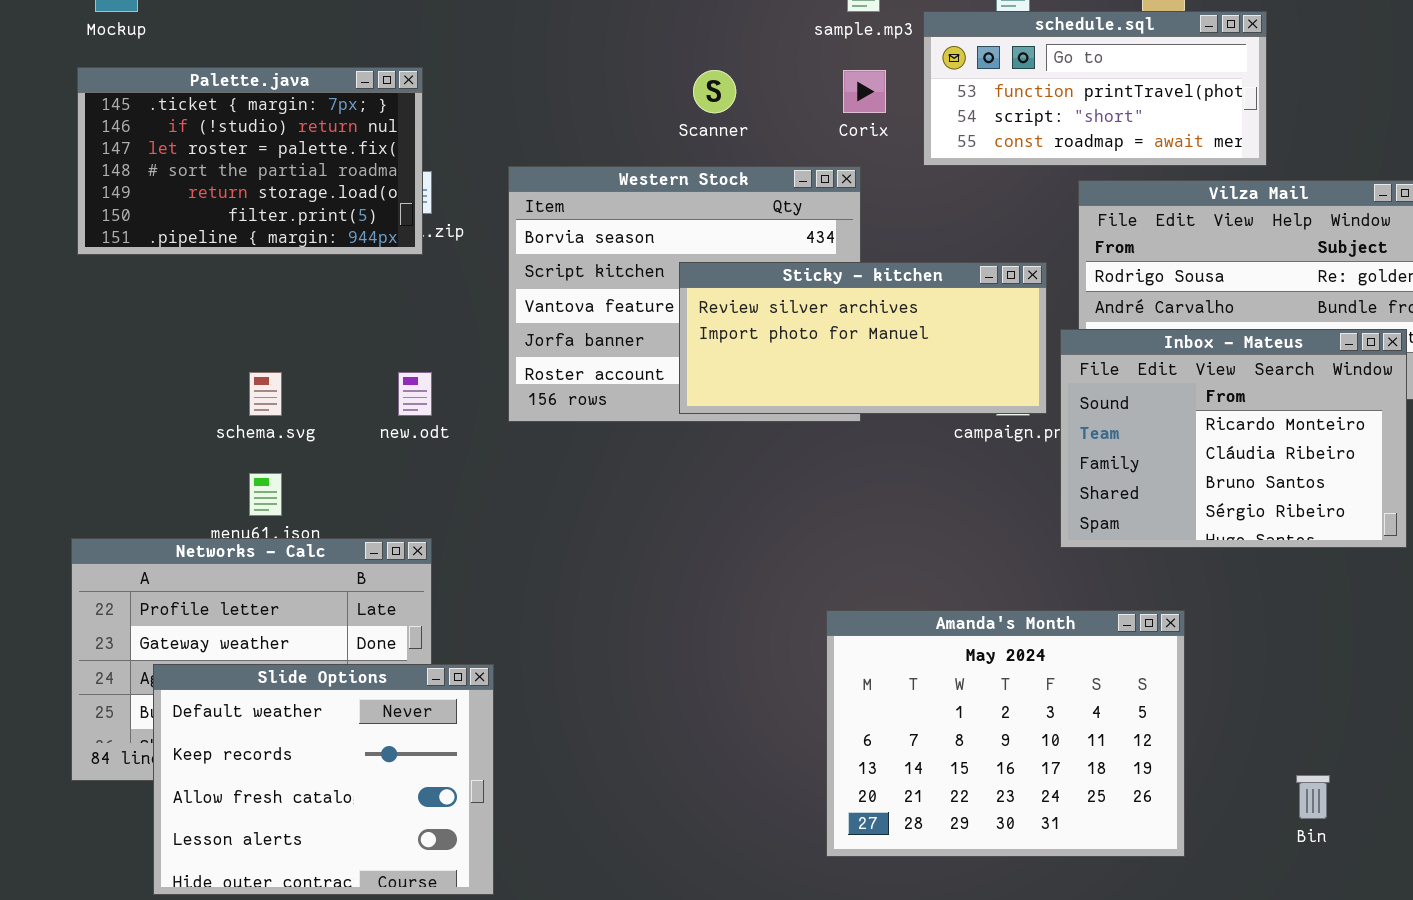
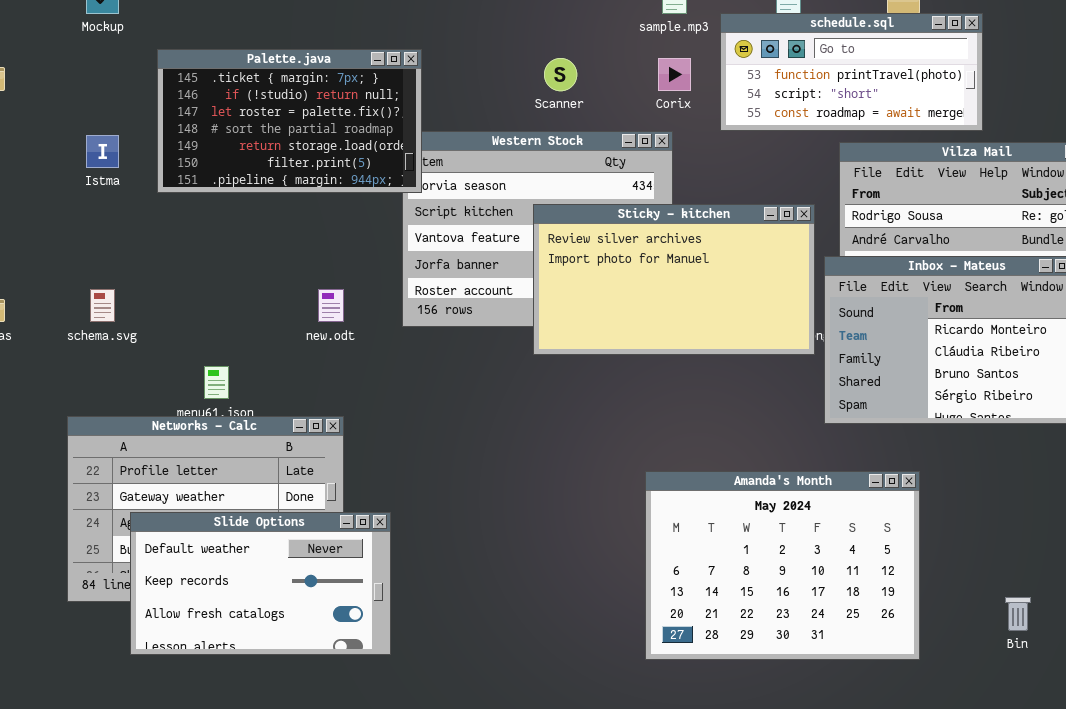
Palette.java: [77,67,423,255] -> [157,49,422,193], moved
Sticky - kitchen: [679,262,1047,414] -> [533,204,815,355], resized
schema.svg: [249,372,282,416] -> [90,289,115,322], moved
Slide Options: [153,664,494,895] -> [130,512,391,655], resized

